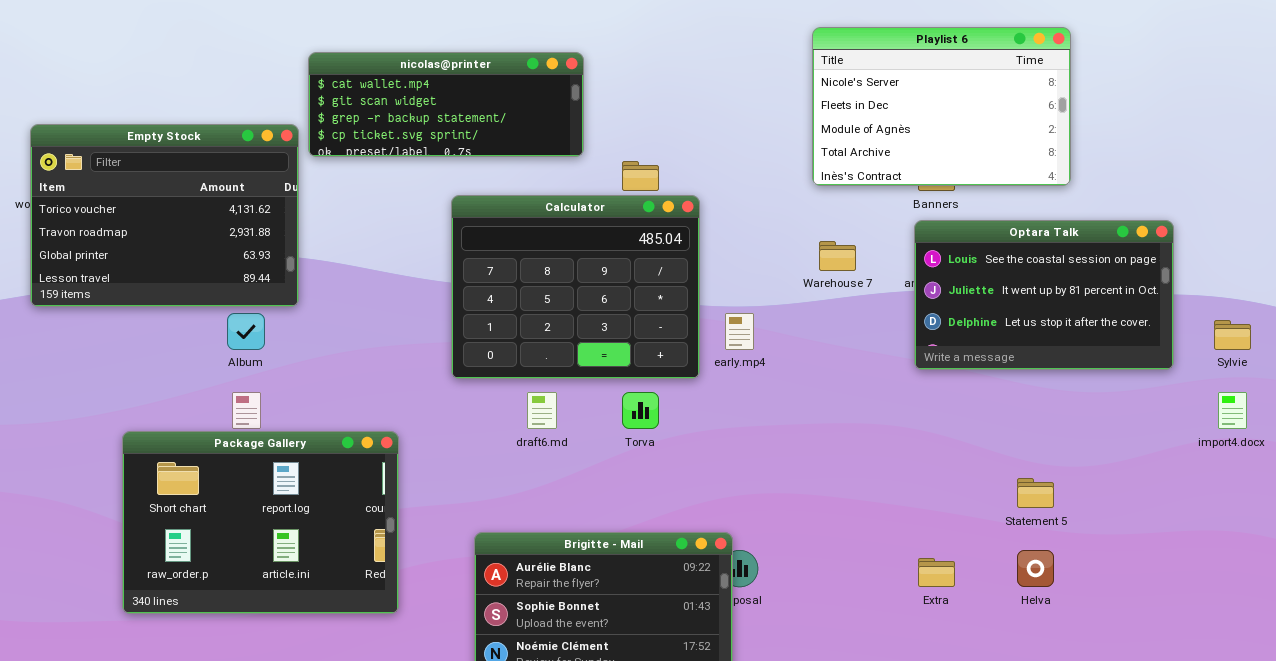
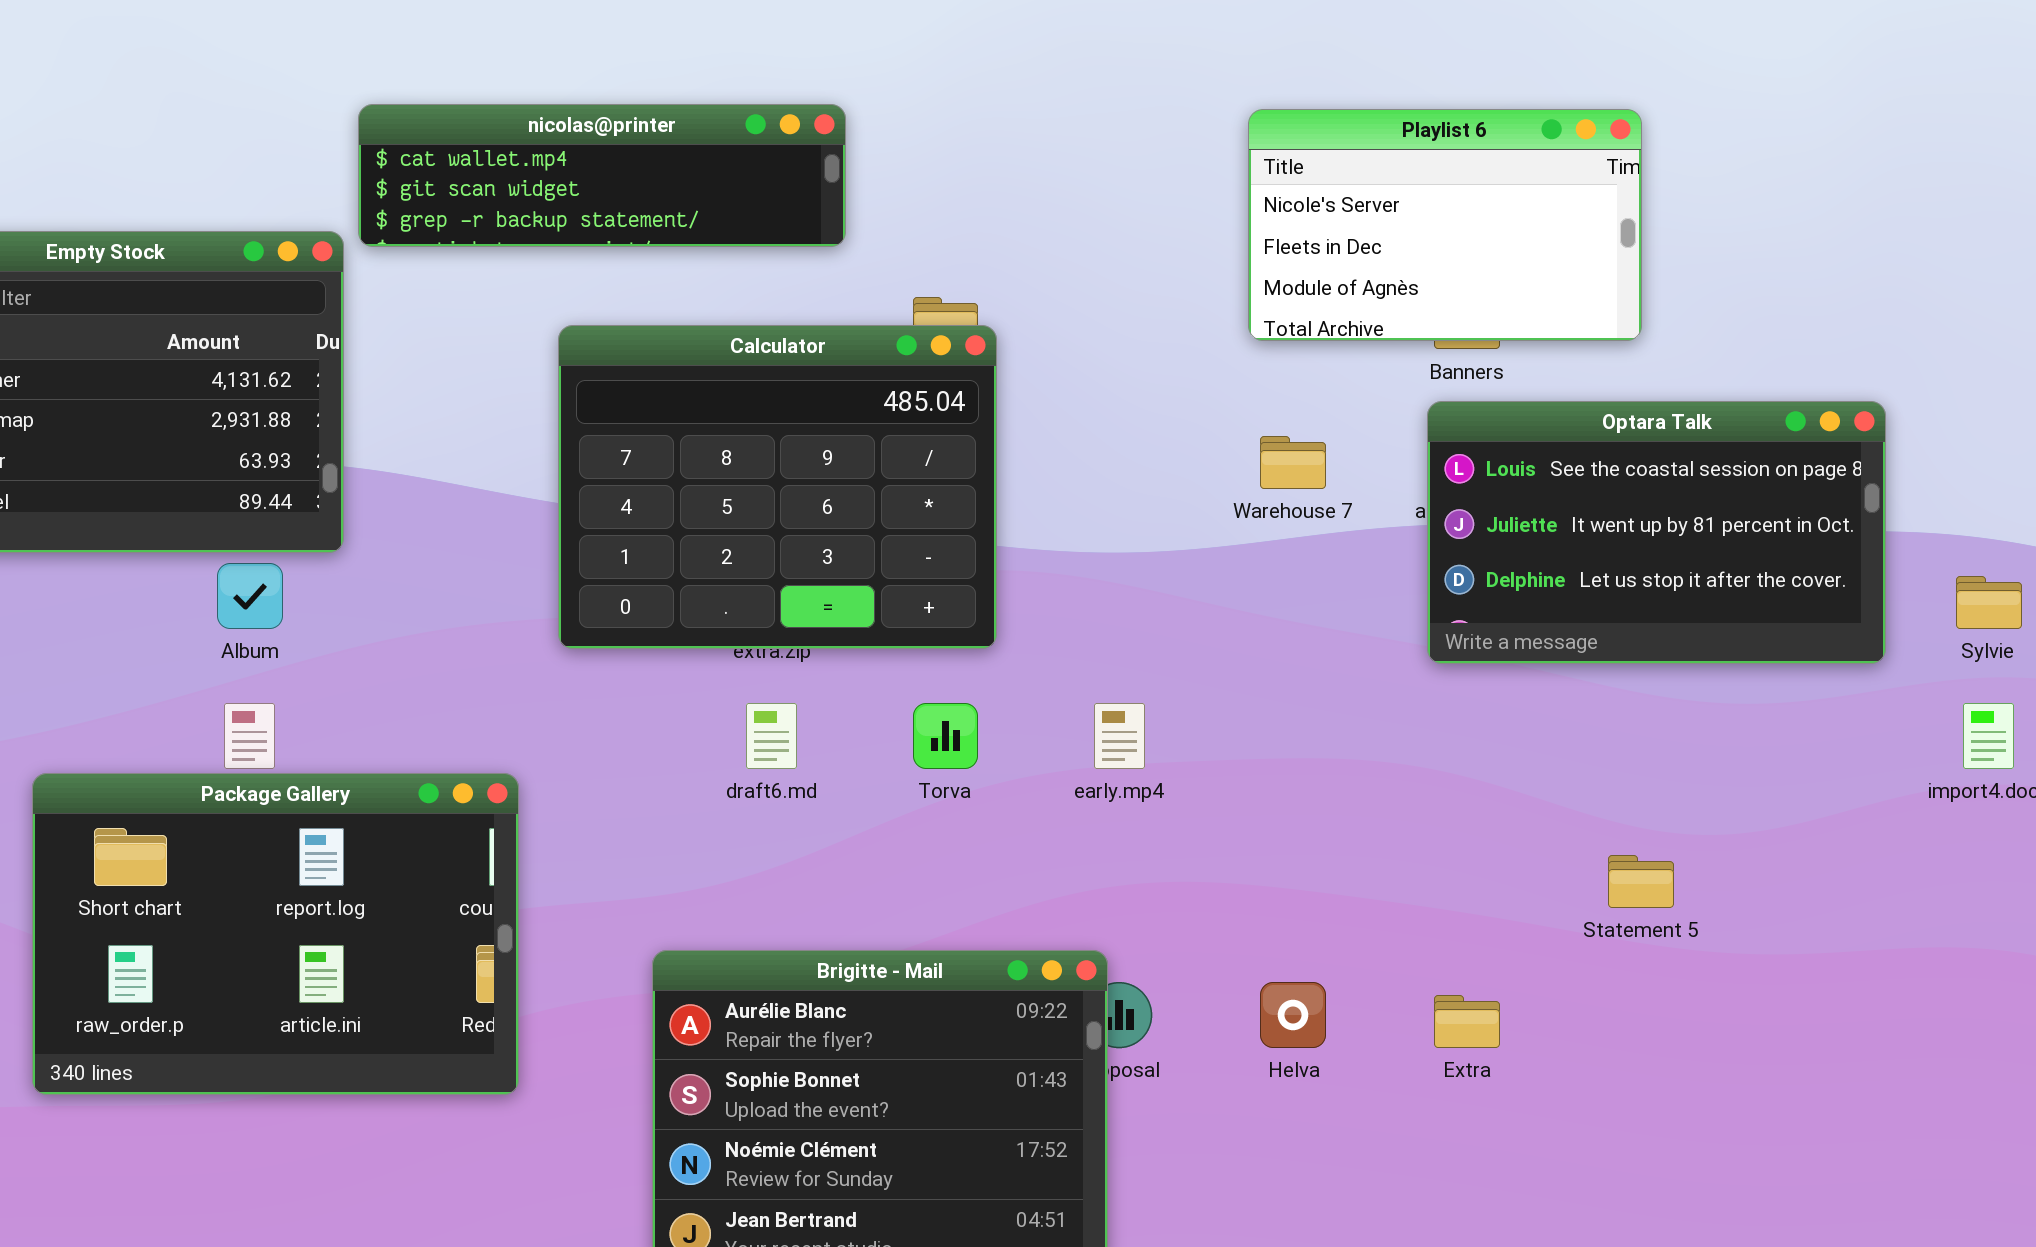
Playlist 6: [812,27,1071,186] -> [1248,109,1642,341], resized
nicolas@printer: [308,52,584,157] -> [358,104,846,247], resized
Calculator: [451,195,700,379] -> [558,325,997,649], moved
early.mp4: [725,313,754,350] -> [1094,703,1145,769], moved
Helva: [1017,550,1054,587] -> [1260,982,1326,1048], moved

